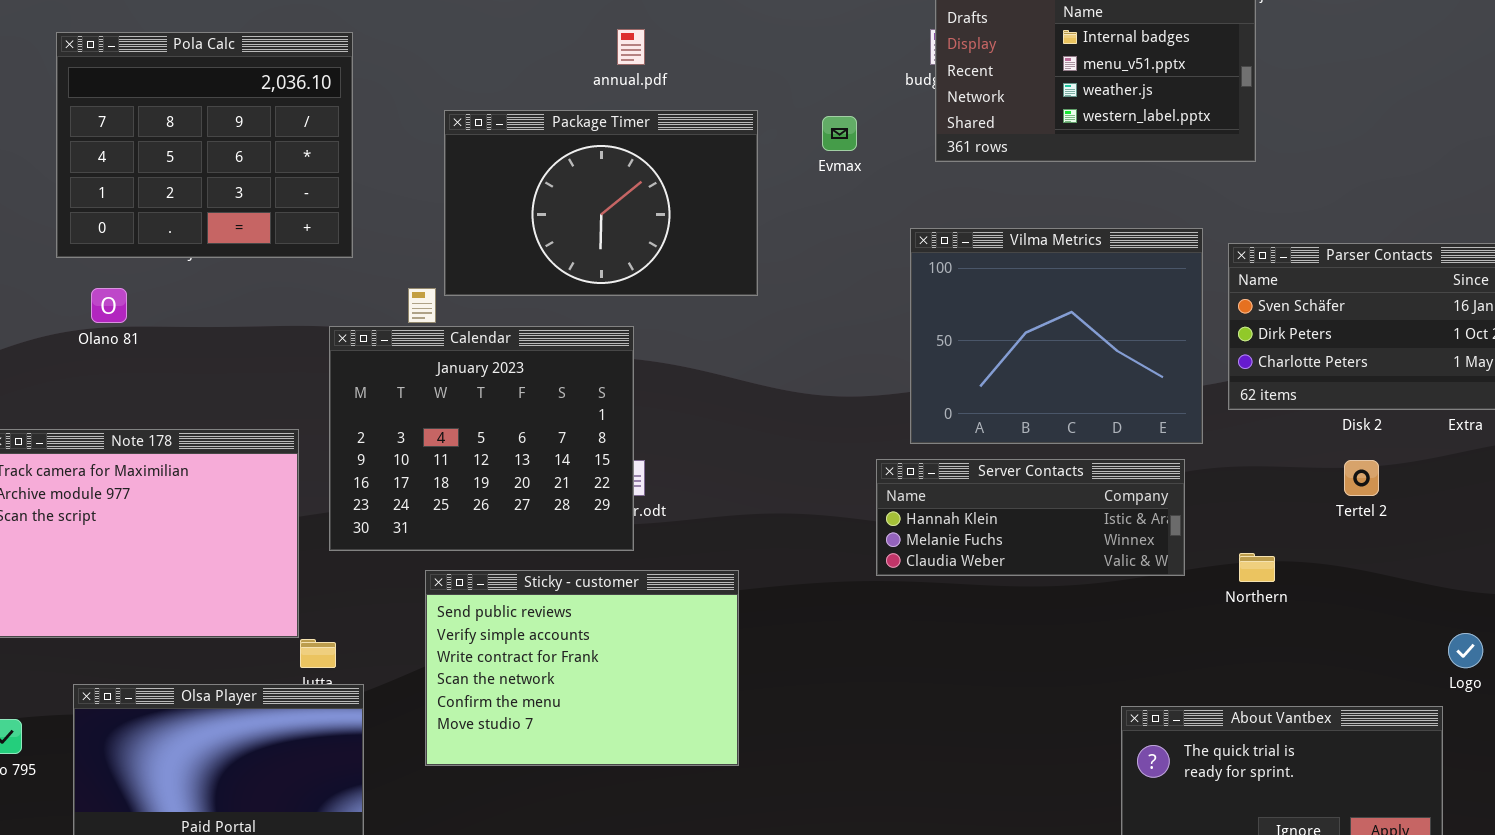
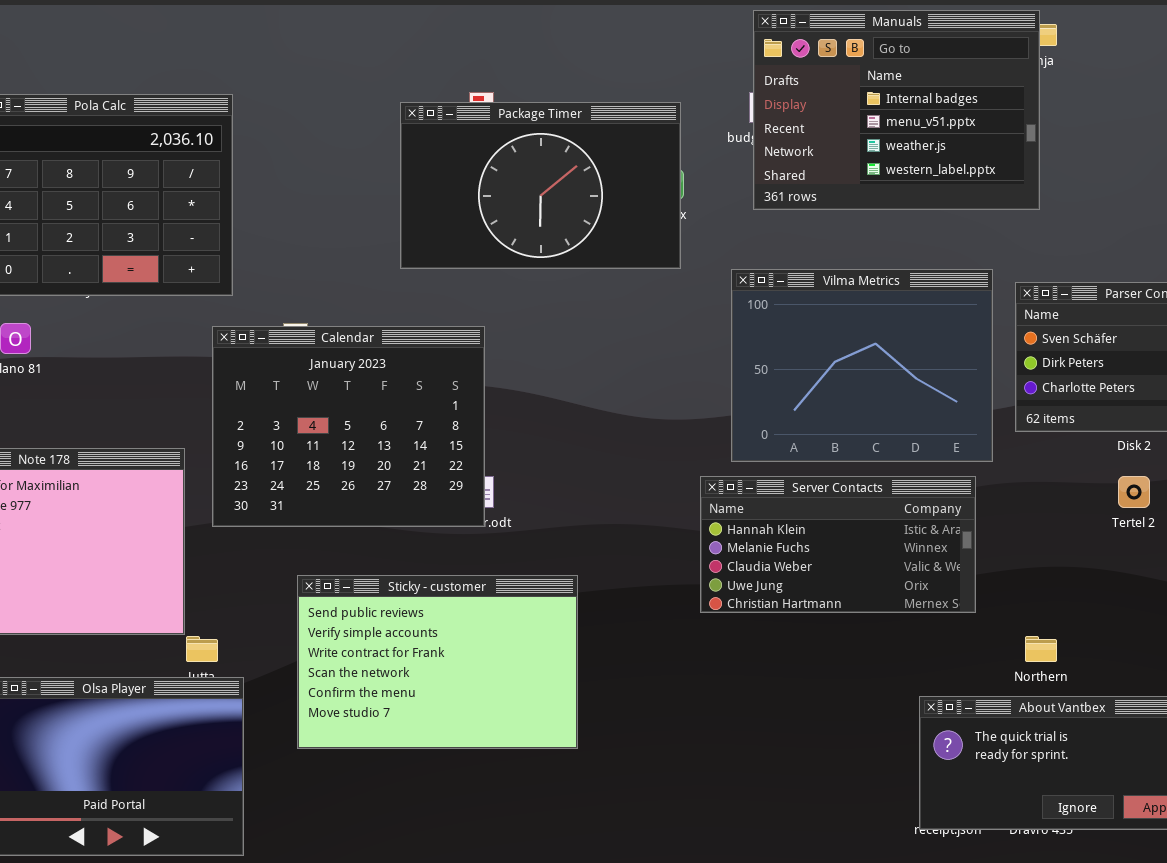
Package Timer: [444,110,758,296] -> [400,102,681,269], moved
Calendar: [329,326,634,551] -> [212,326,485,527], moved
Server Contacts: [876,459,1185,576] -> [700,476,976,613], resized
Northern: [1239,553,1275,582] -> [1025,636,1057,662], moved

